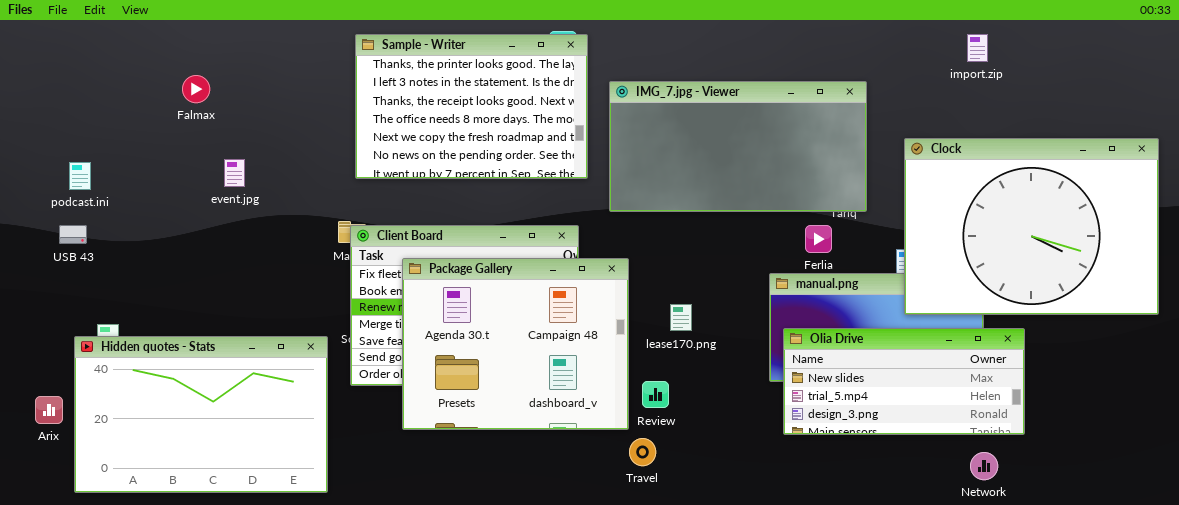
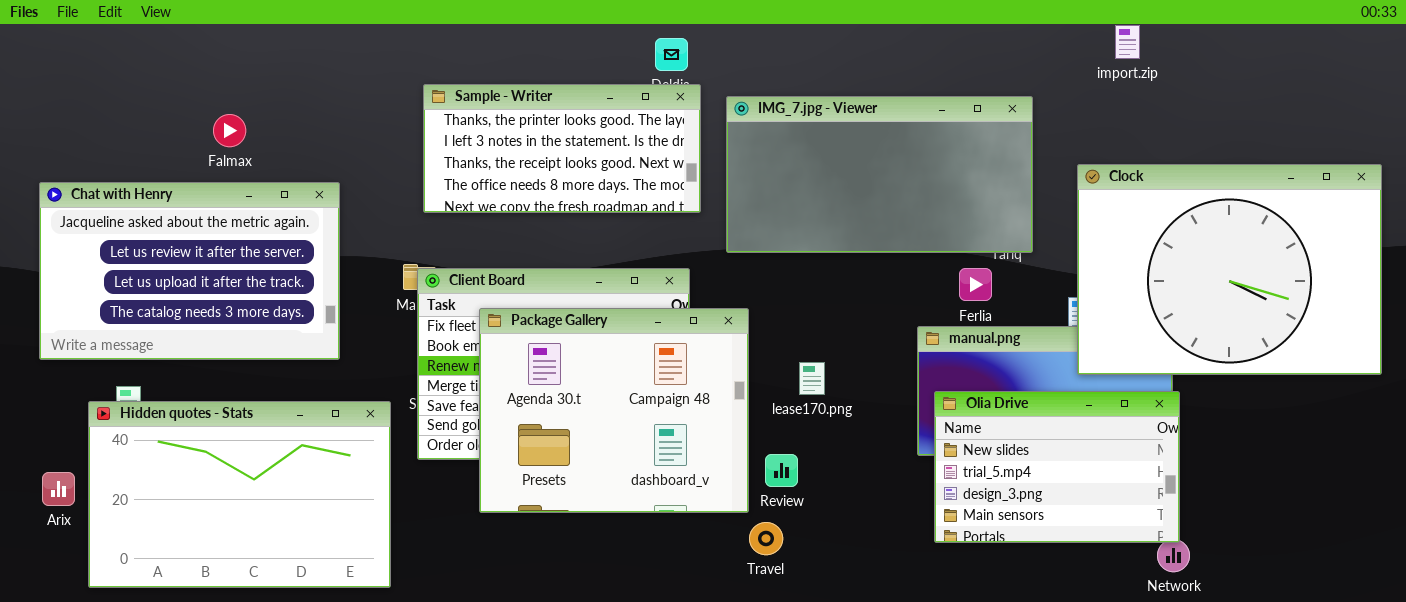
Sample - Writer: [355,34,588,179] -> [423,84,701,213], resized
import.zip: [967,34,988,62] -> [1115,25,1140,59], moved
Falmax: [182,75,210,103] -> [213,114,246,147], moved
Chat with Henry: none -> [39,182,340,360], opened
Olia Drive: [783,328,1025,435] -> [934,391,1180,543], resized

